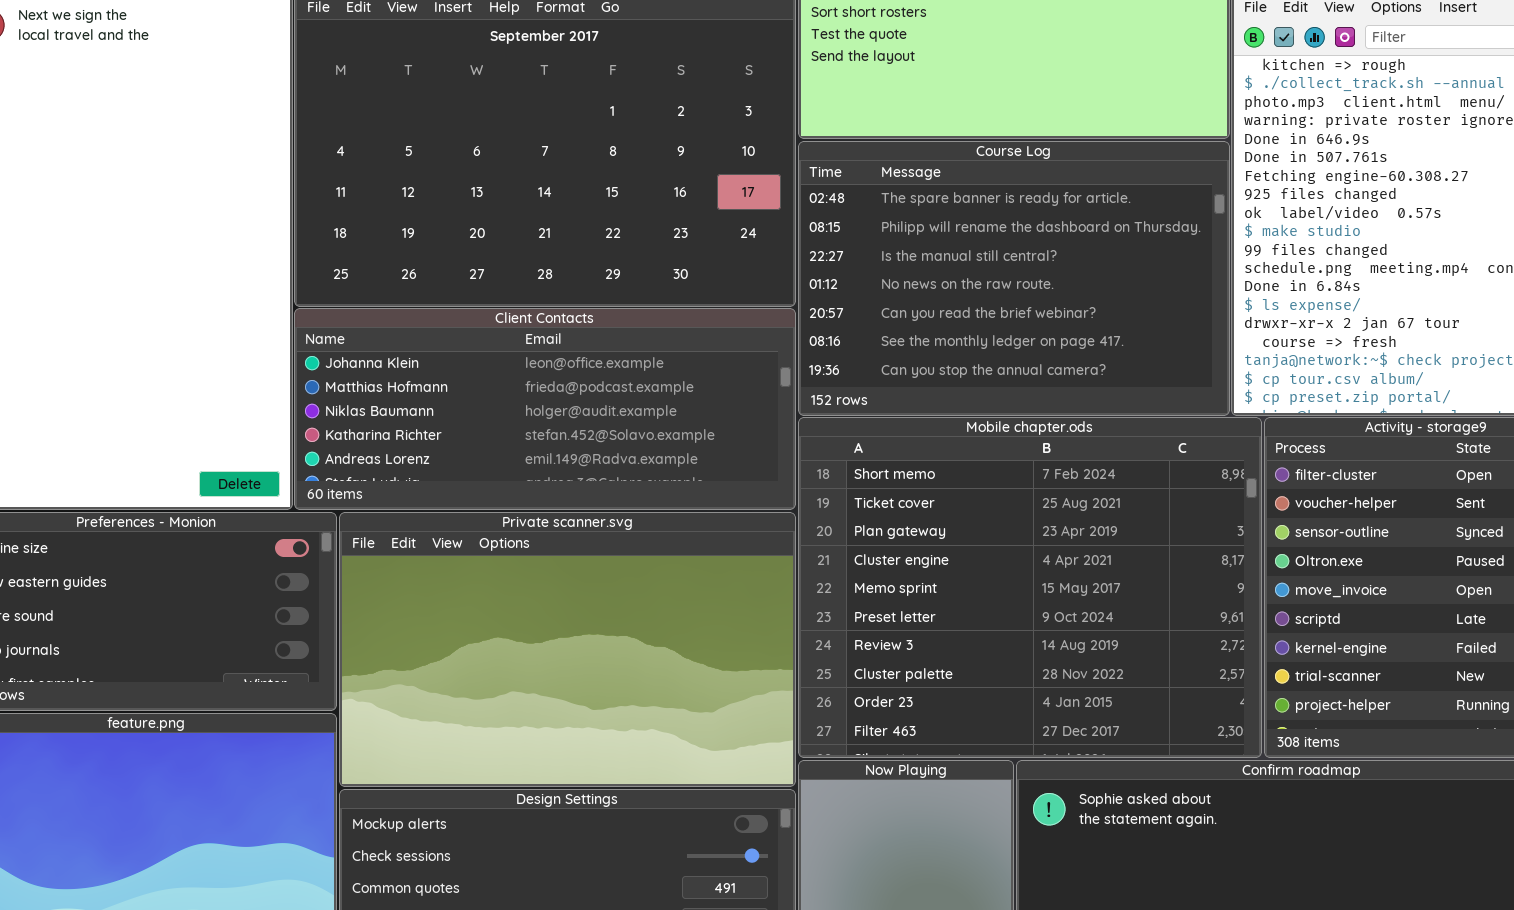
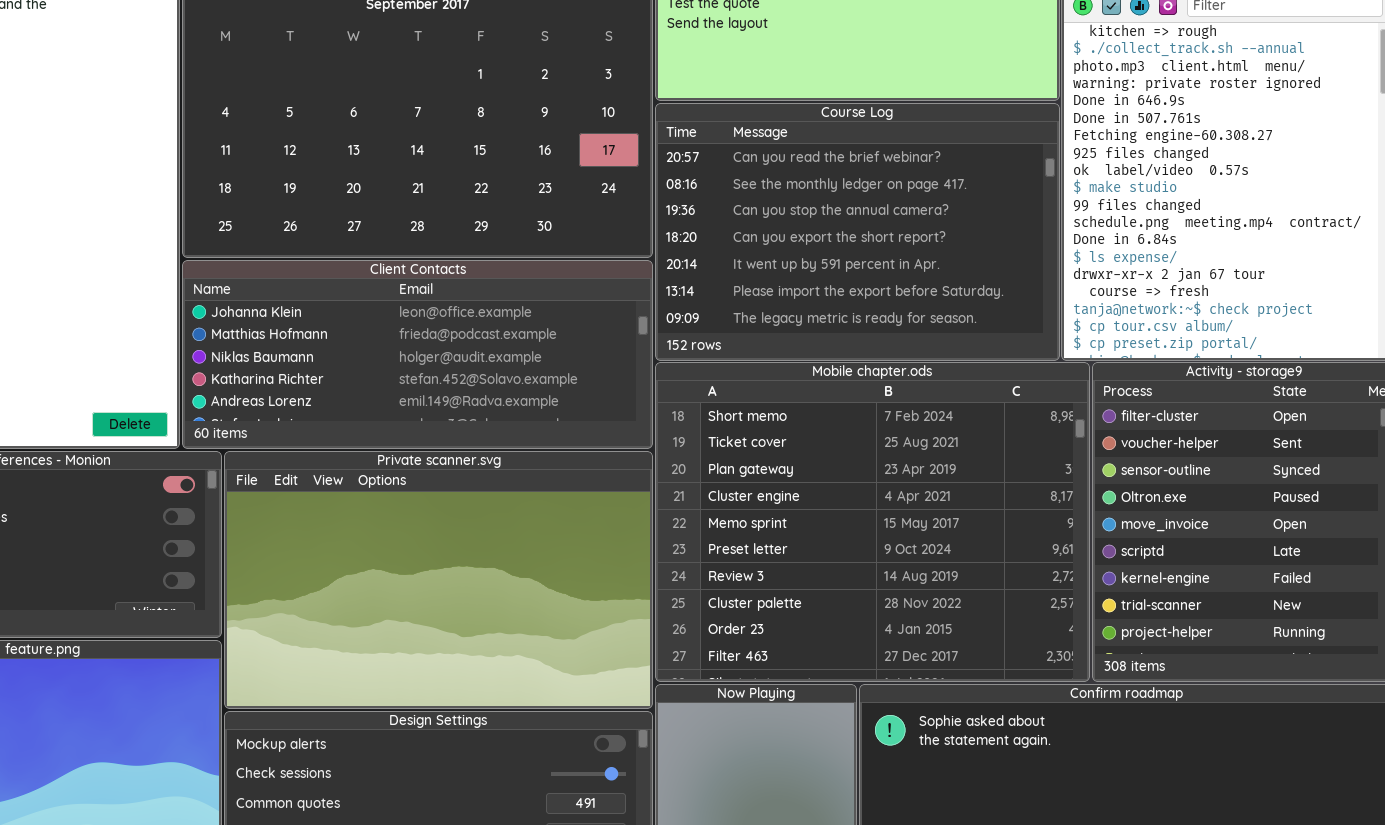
Course Log: [798,141,1230,416] -> [655,103,1060,361], scrolled down 4 rows

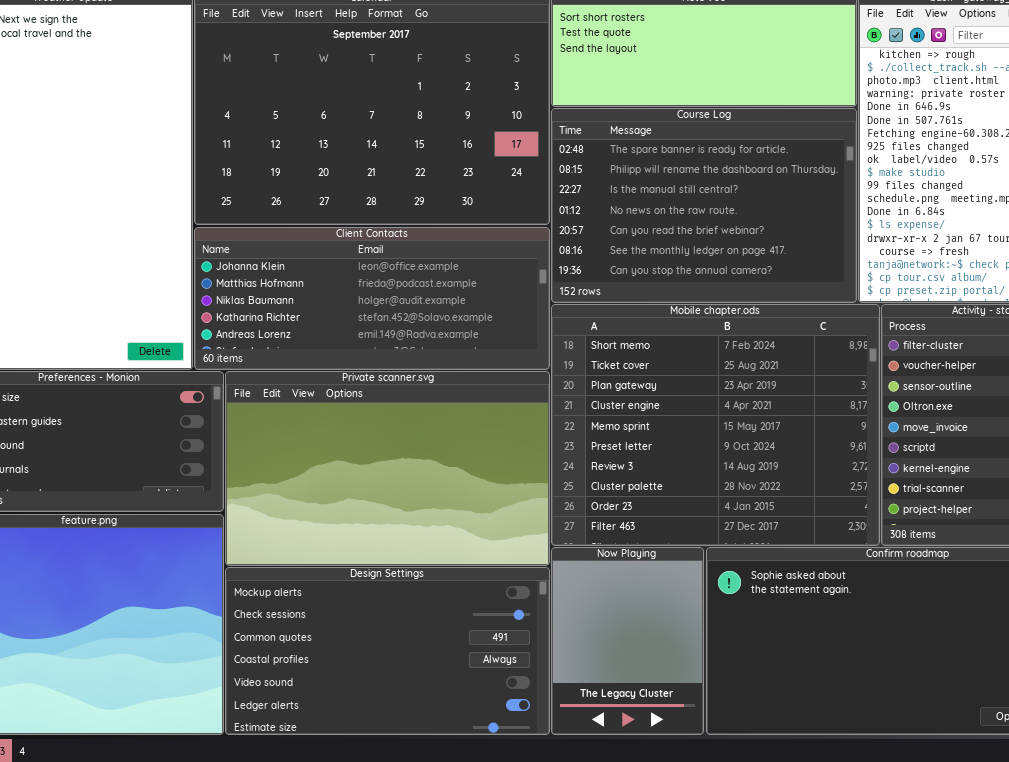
Course Log: [655,103,1060,361] -> [551,108,857,303], scrolled up 4 rows

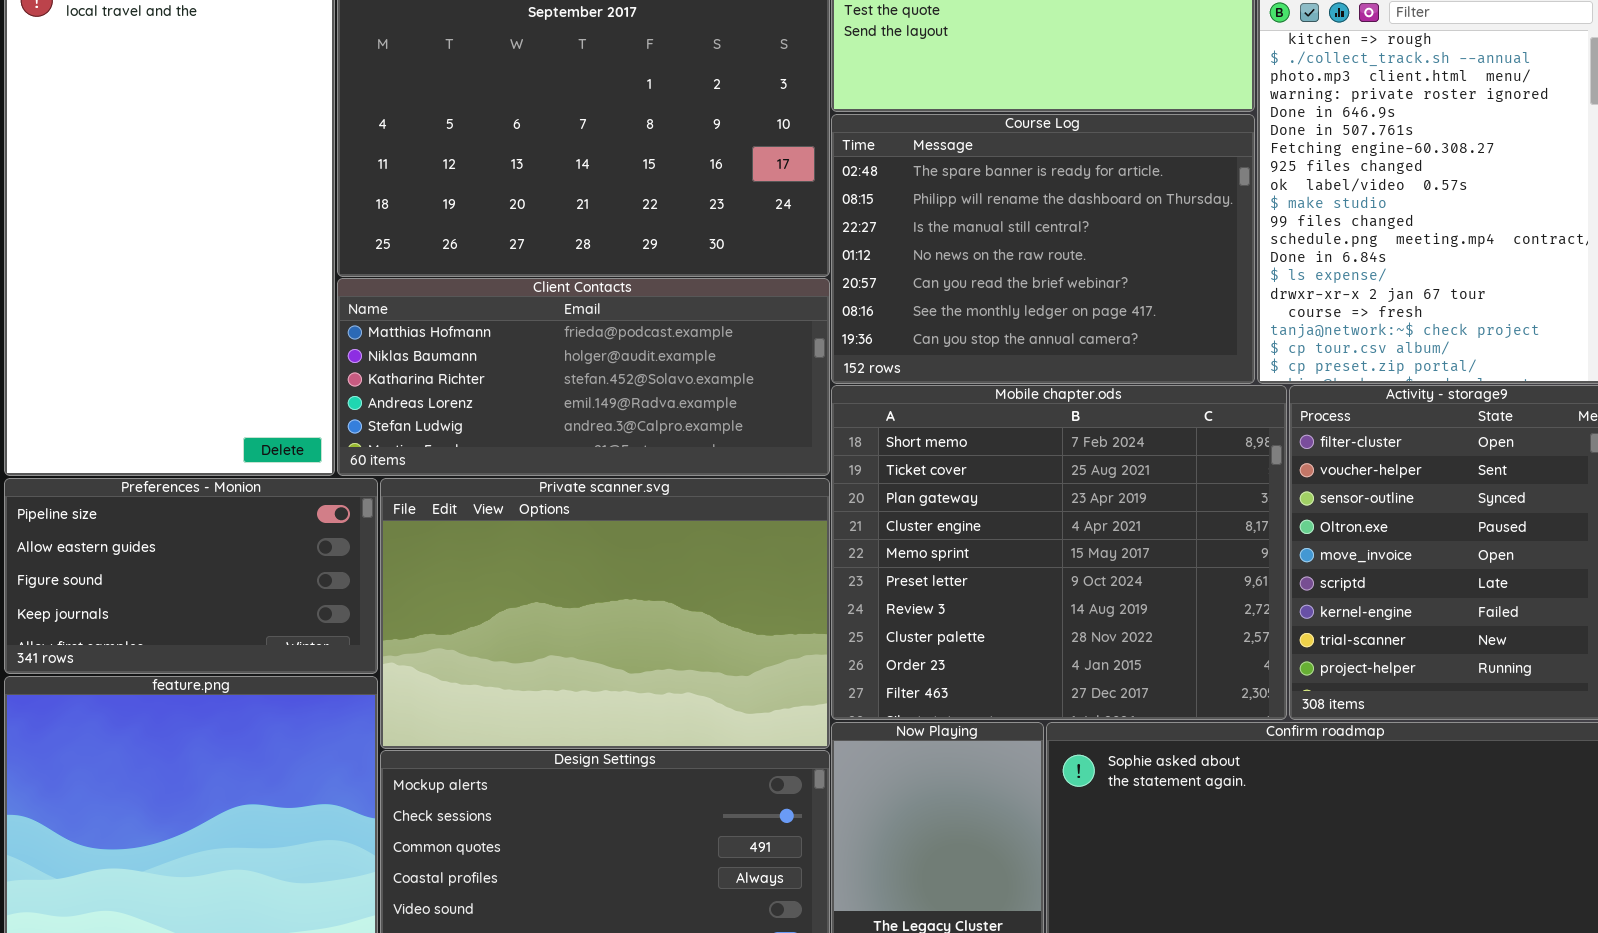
Client Contacts: [194,227,550,370] -> [337,278,830,476], scrolled down 1 row

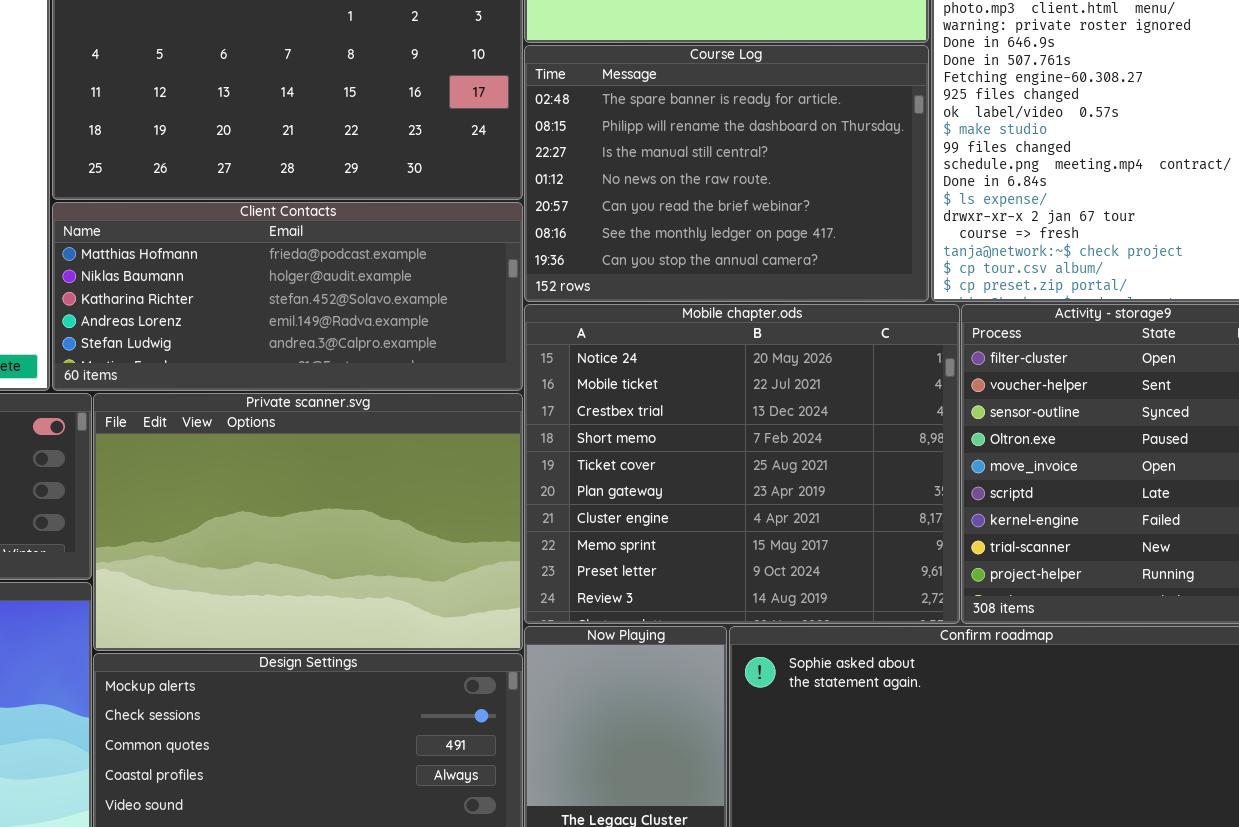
Mobile chapter.ods: [831,385,1287,720] -> [524,304,960,624], scrolled up 3 rows

